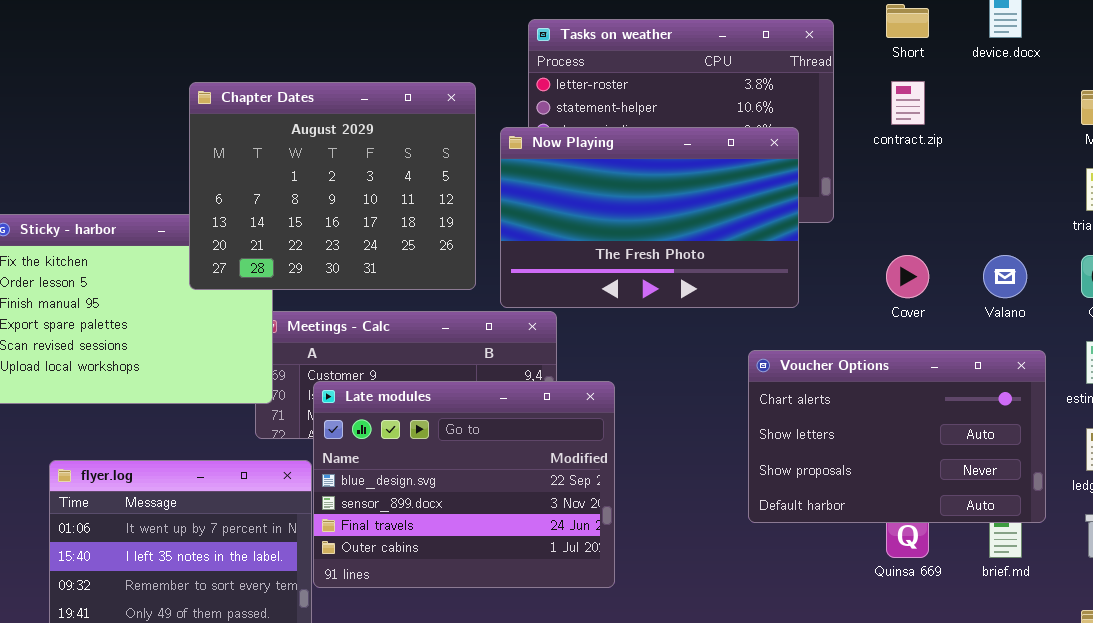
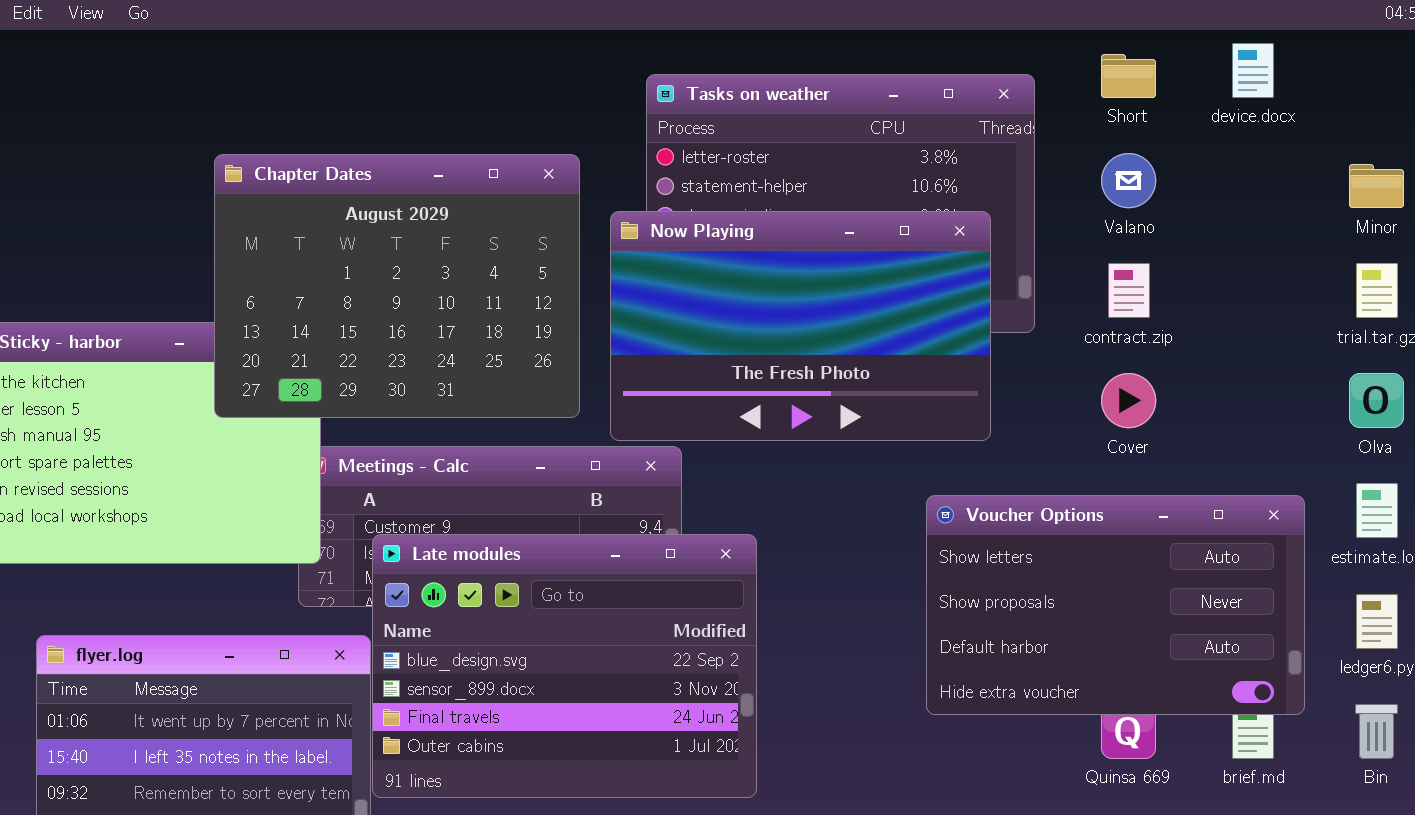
contract.zip: [891,81,925,125] -> [1108,263,1150,318], moved
Valano: [983,255,1027,298] -> [1101,153,1156,208], moved
Voucher Options: [748,350,1046,523] -> [926,495,1305,715], scrolled down 1 row

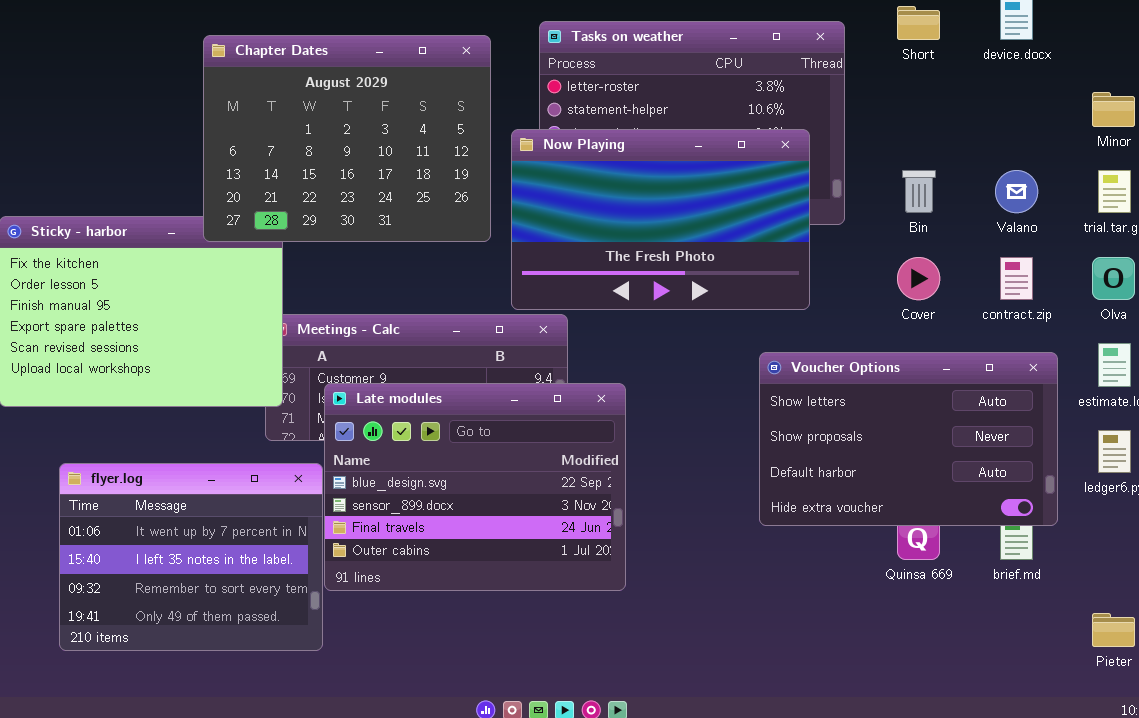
Valano: [1101,153,1156,208] -> [995,170,1038,213], moved
Chapter Dates: [214,154,580,418] -> [203,35,491,242], moved
contract.zip: [1108,263,1150,318] -> [1000,257,1033,300], moved
Bin: [1355,704,1398,759] -> [902,170,936,213], moved

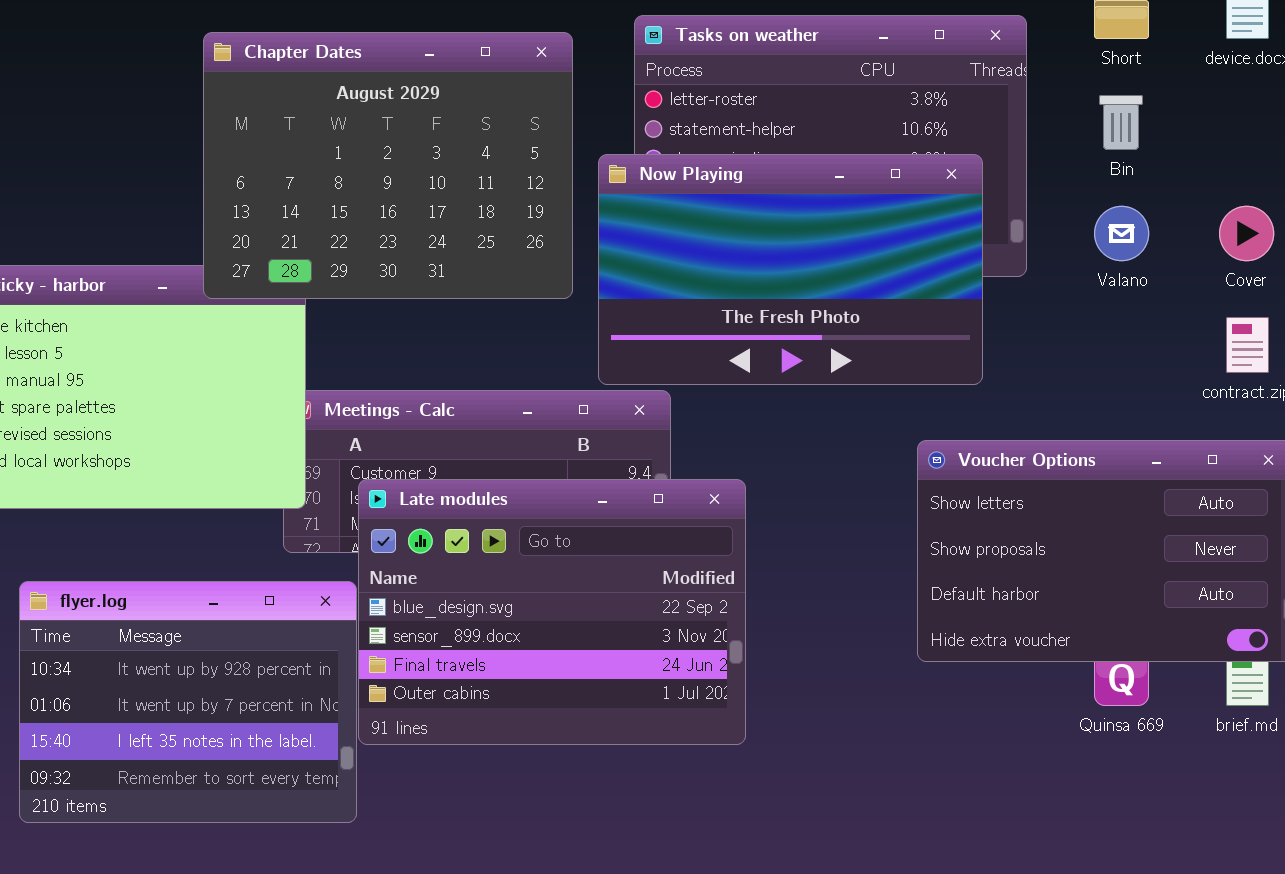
Bin: [902,170,936,213] -> [1099,95,1143,150], moved
Valano: [995,170,1038,213] -> [1094,206,1149,261], moved
Cover: [897,257,940,300] -> [1219,206,1274,261], moved
flyer.log: [59,463,323,651] -> [19,581,357,823], scrolled up 1 row

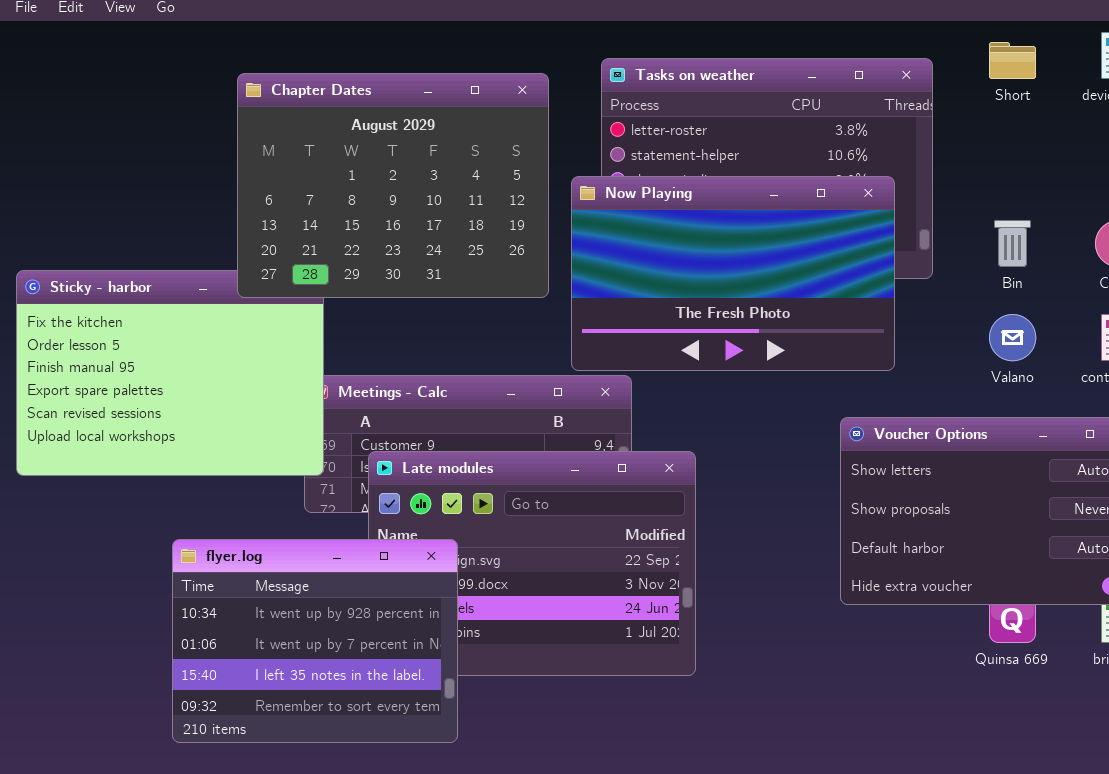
Bin: [1099,95,1143,150] -> [994,220,1031,267], moved
Valano: [1094,206,1149,261] -> [989,314,1036,361], moved
flyer.log: [19,581,357,823] -> [172,539,458,743], moved

